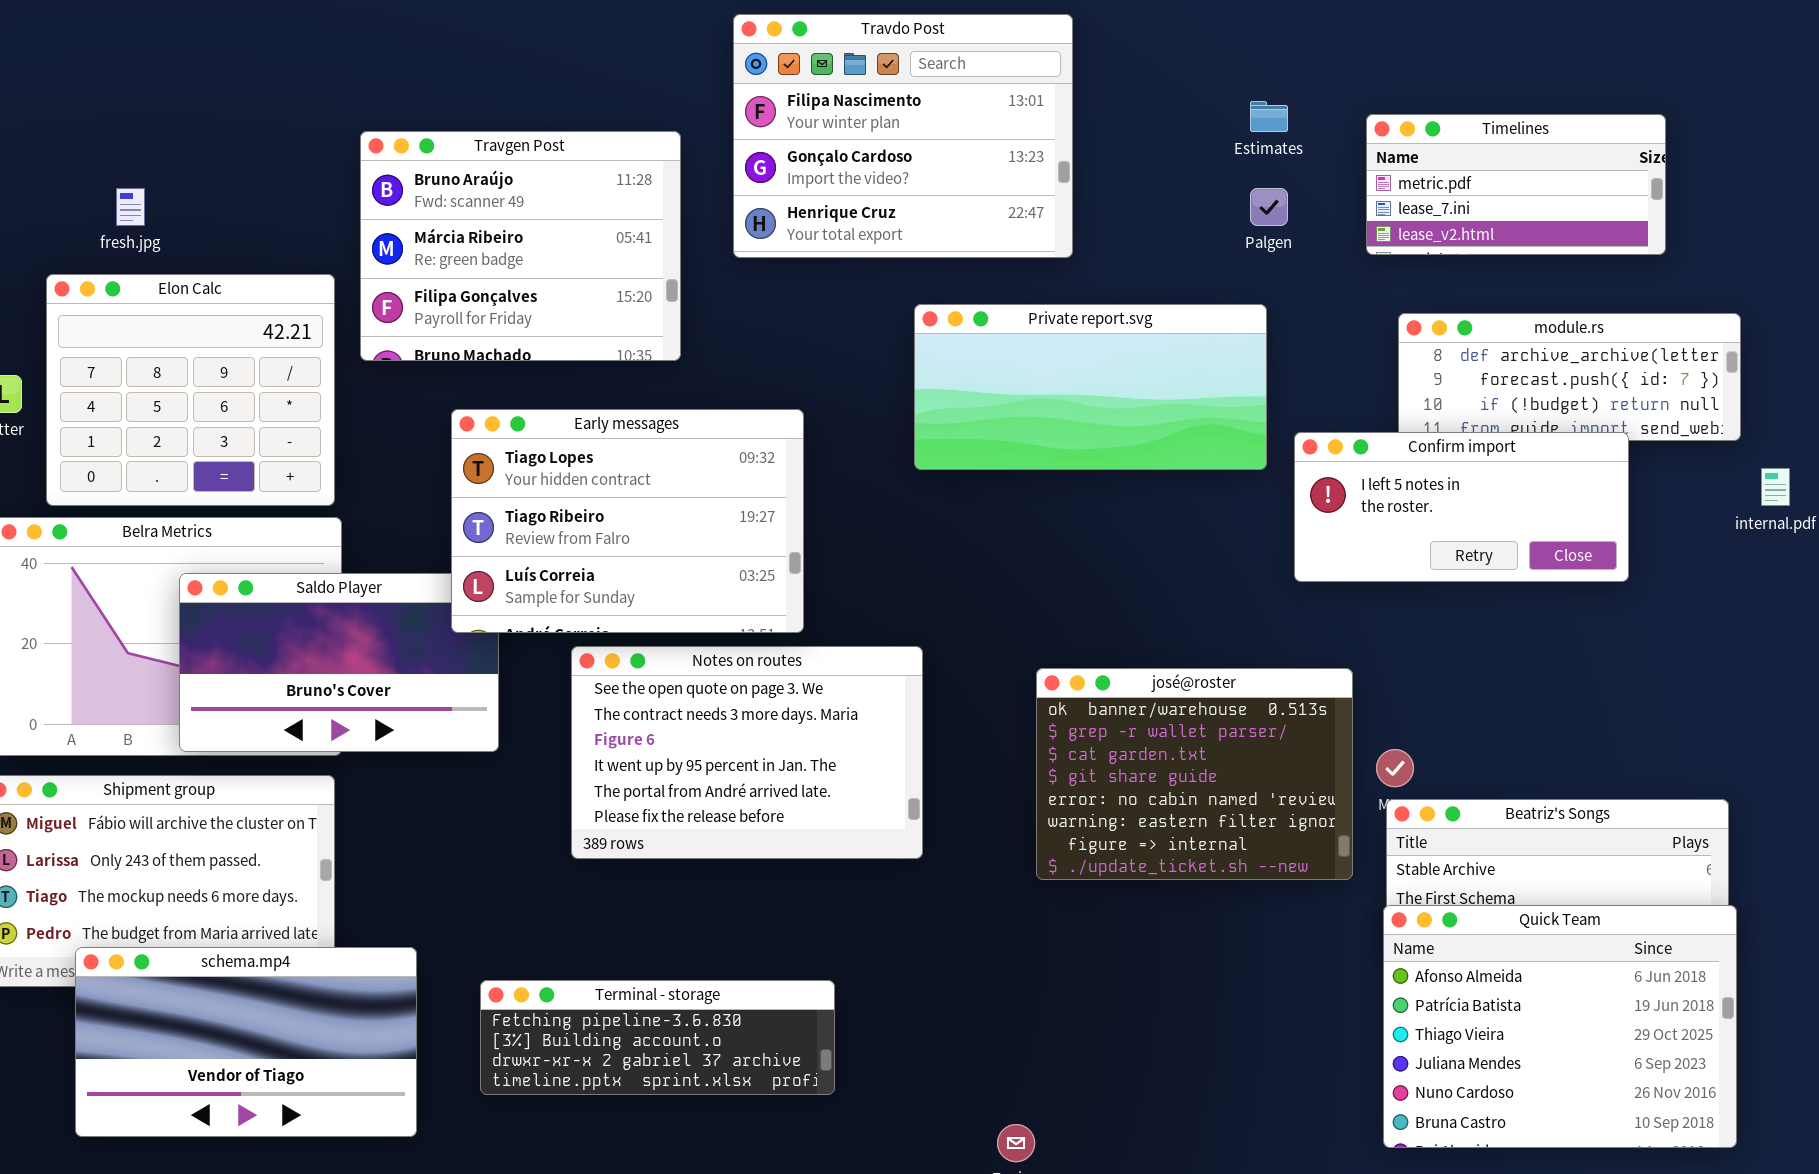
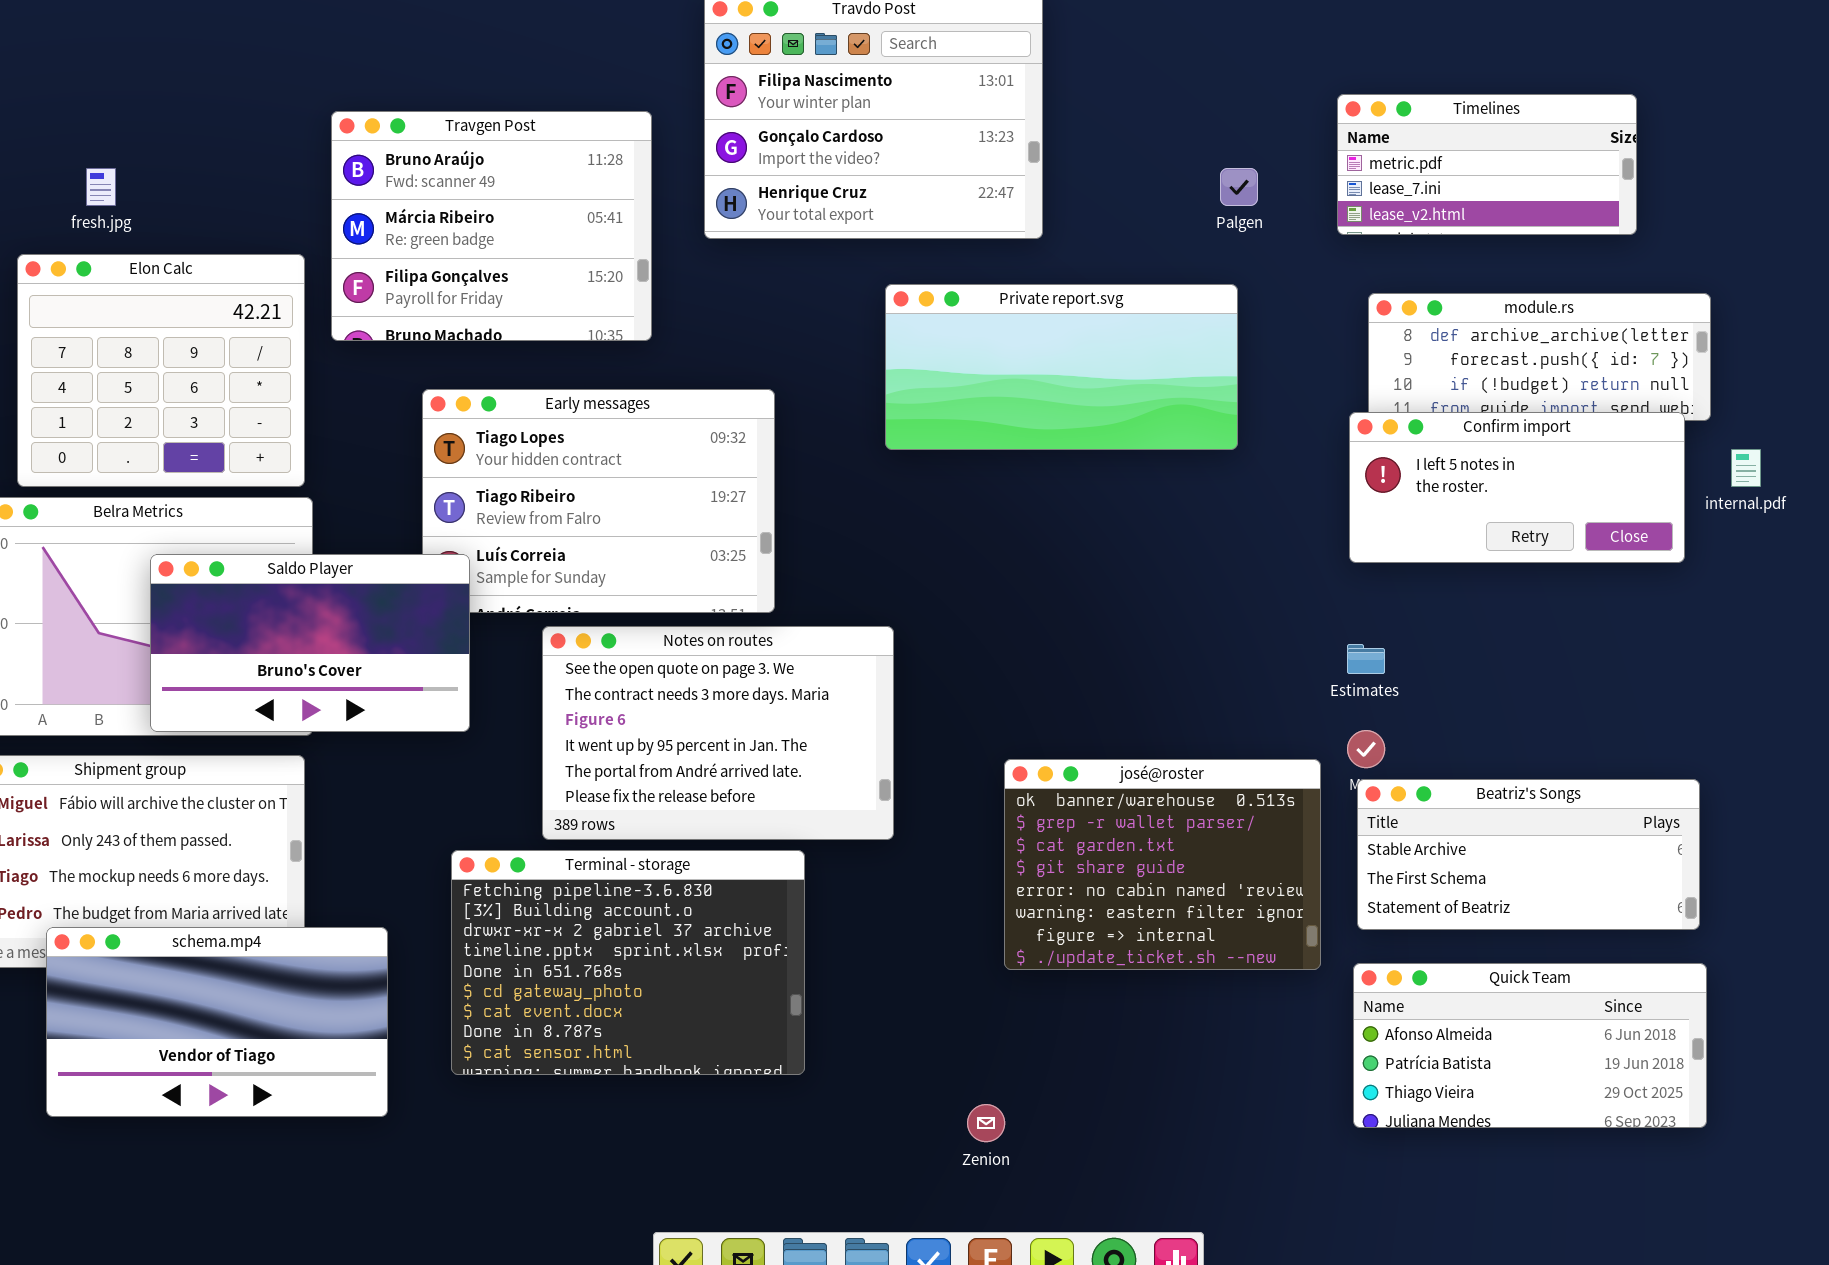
Estimates: [1250,101,1288,132] -> [1347,644,1385,674], moved
Confirm import: [1294,432,1629,582] -> [1349,412,1685,563], moved
Saldo Player: [179,573,499,752] -> [150,554,470,732], raised
josé@roster: [1036,668,1353,880] -> [1004,759,1321,970], moved
Quick Team: [1383,905,1737,1148] -> [1353,963,1707,1128], resized
Terminal - storage: [480,980,835,1095] -> [451,850,805,1075], resized

